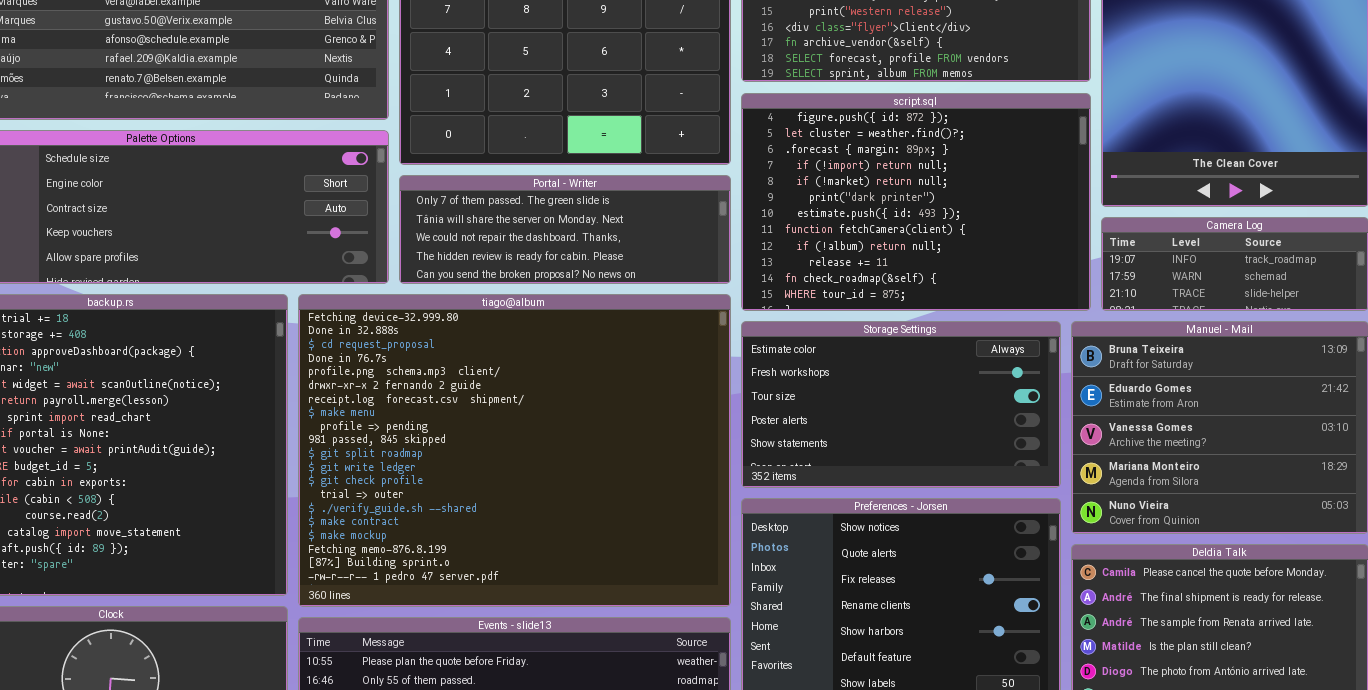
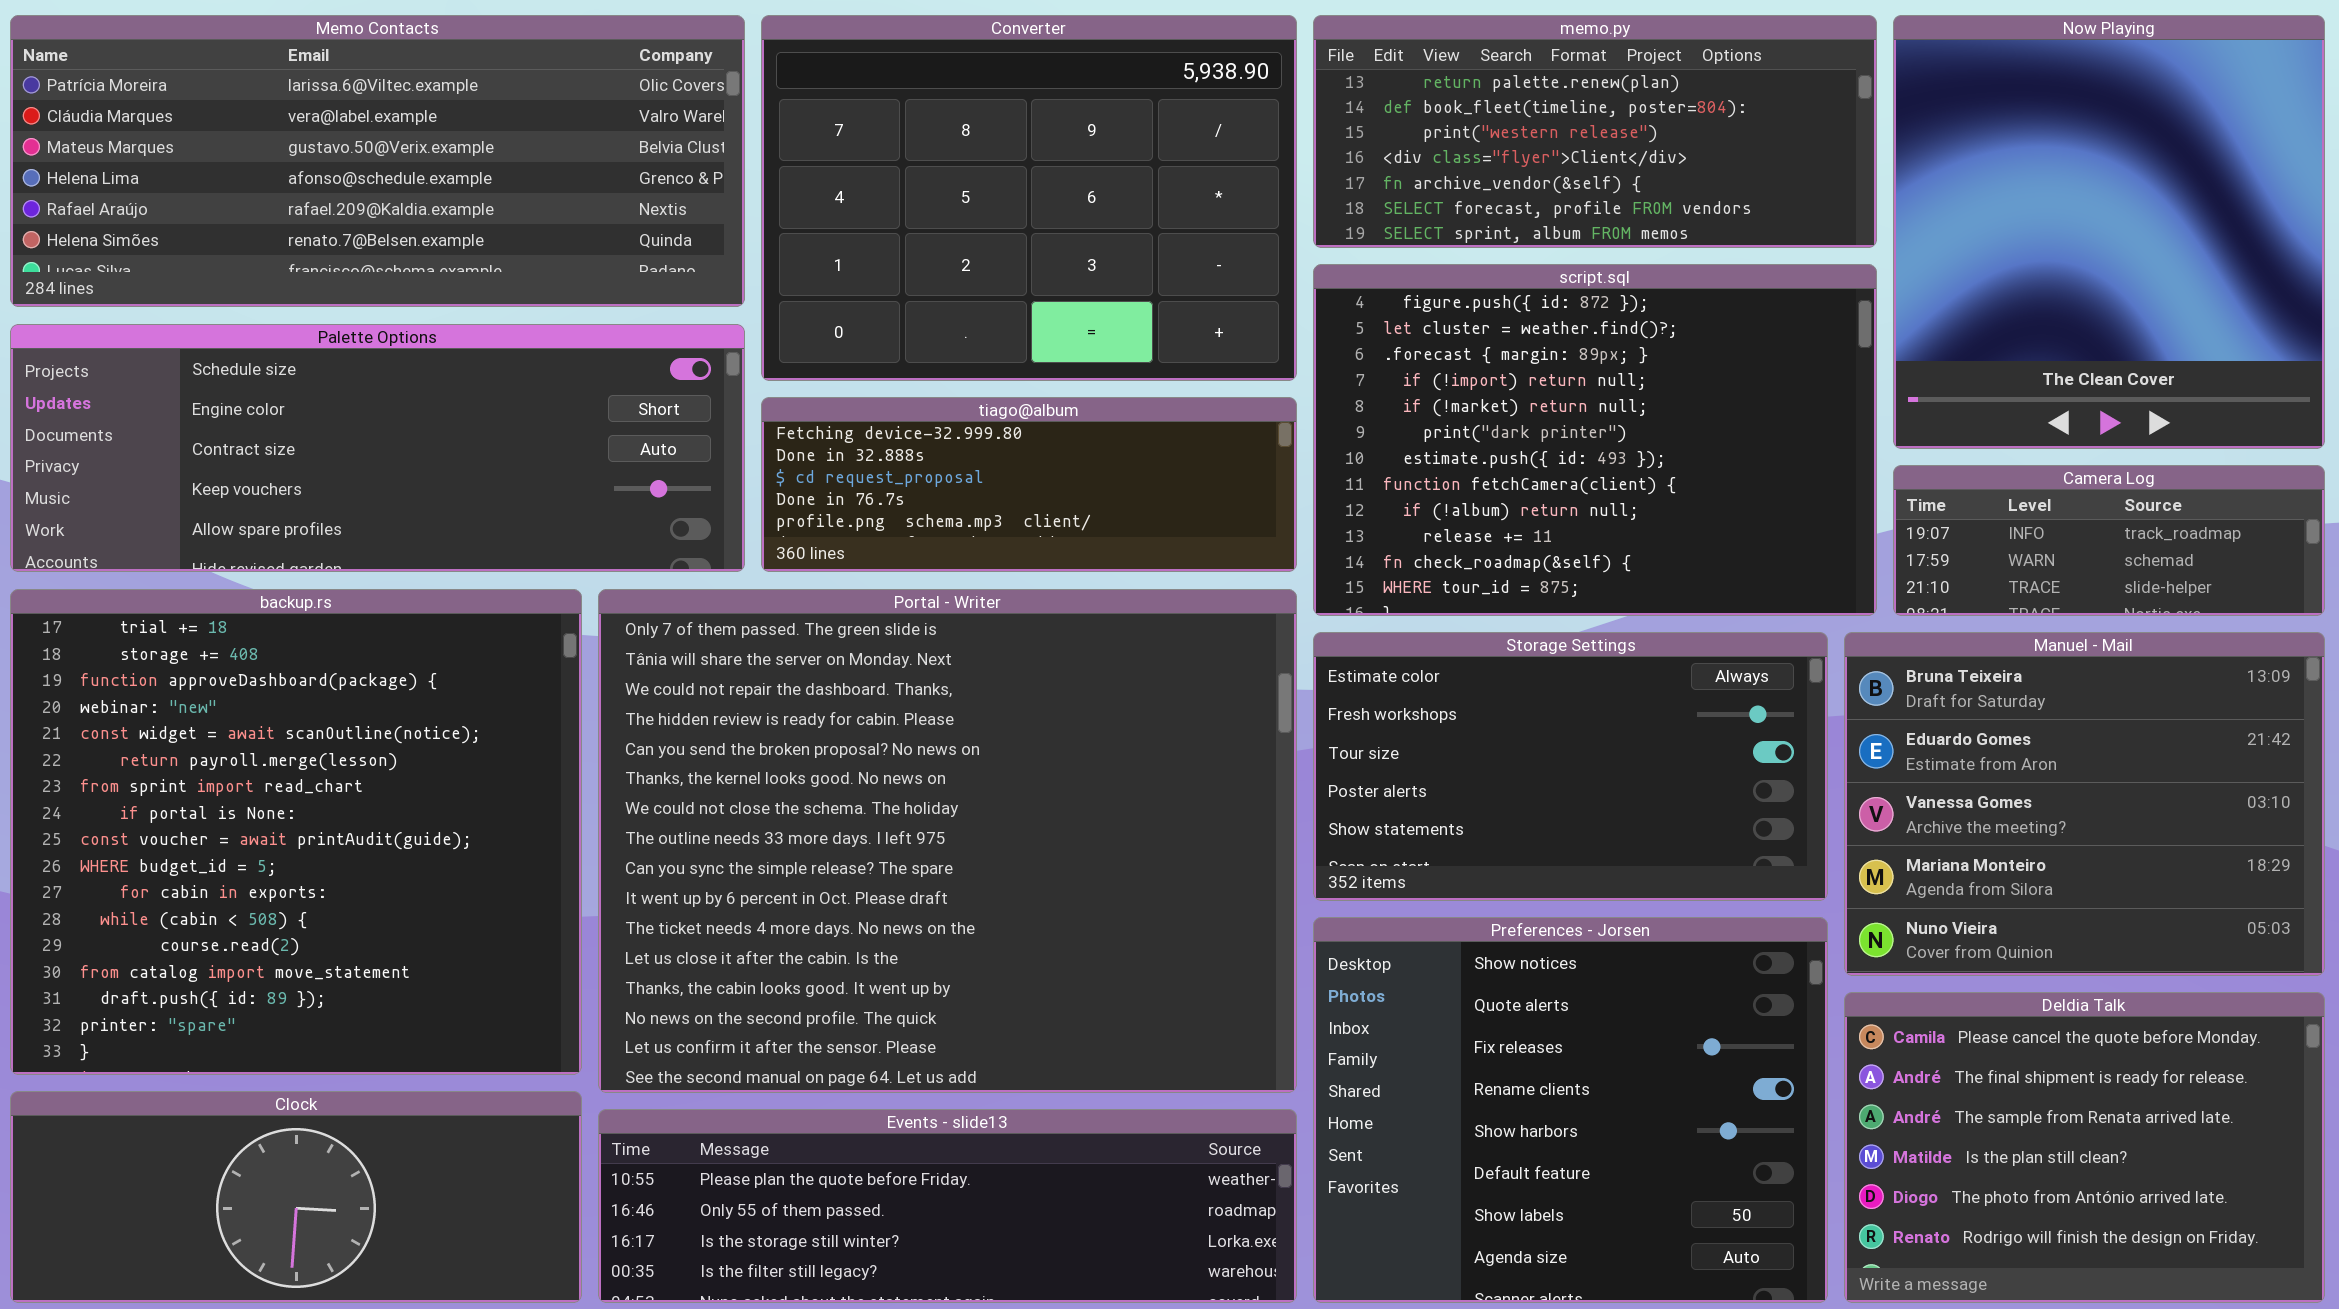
Portal - Writer: [399,175,731,284] -> [598,589,1297,1093], moved, resized
tiago@album: [298,294,731,607] -> [761,397,1297,572], moved, resized

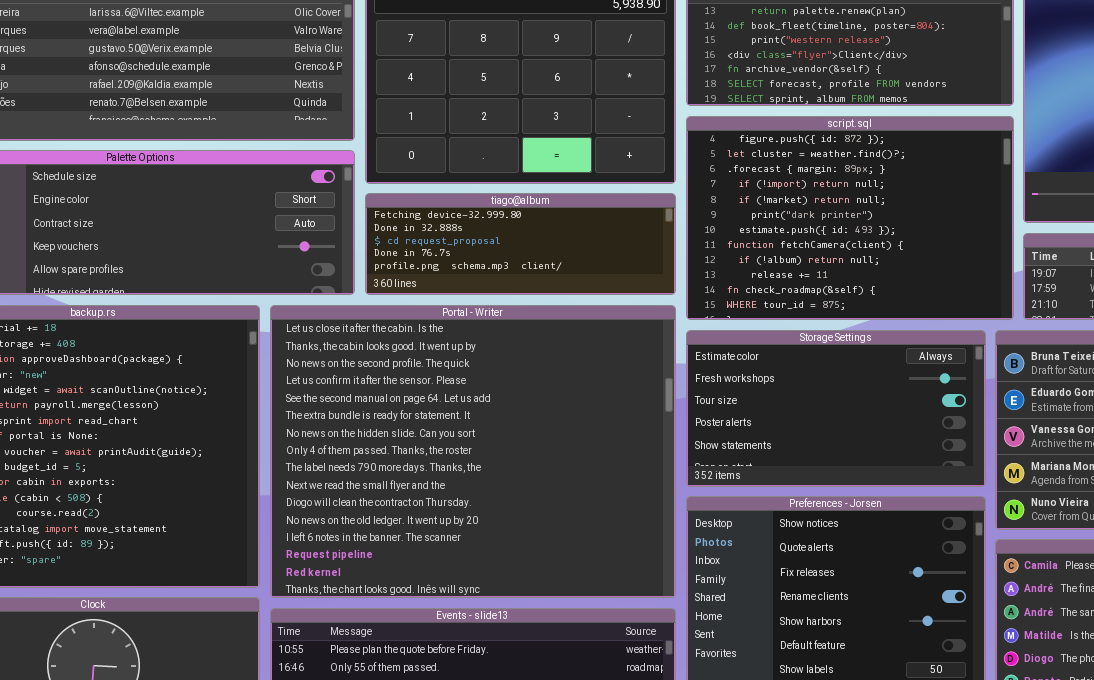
Portal - Writer: [598,589,1297,1093] -> [270,305,676,598], scrolled down 11 rows

